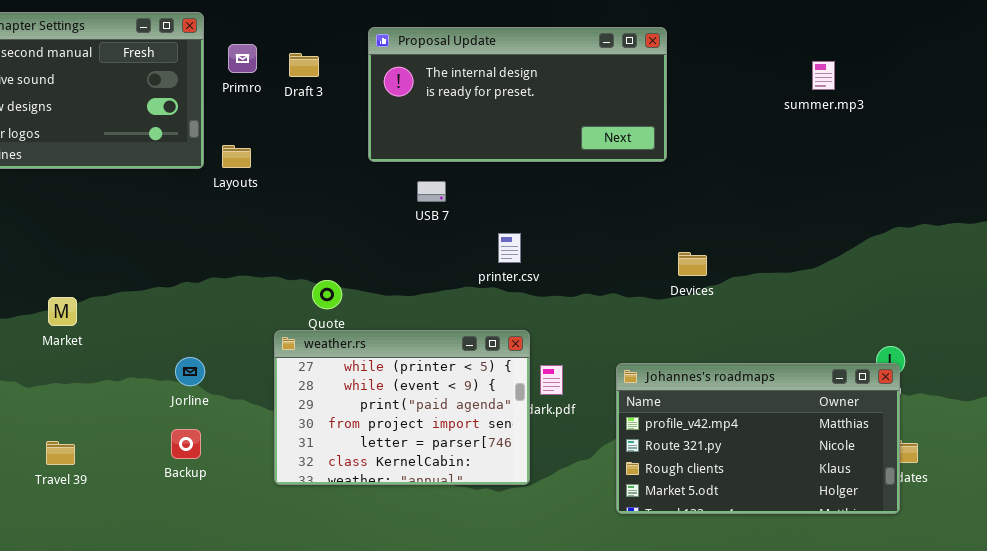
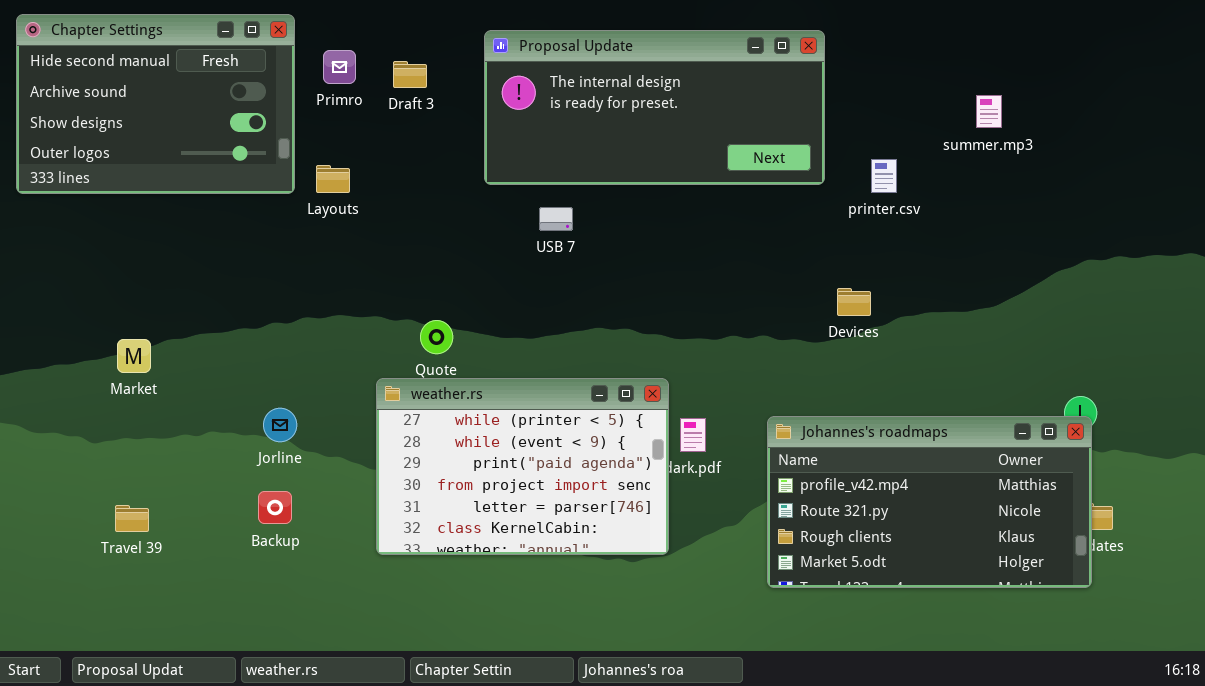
summer.mp3: [812,61,835,90] -> [976,95,1002,128], moved
printer.csv: [498,233,521,263] -> [871,159,897,193], moved

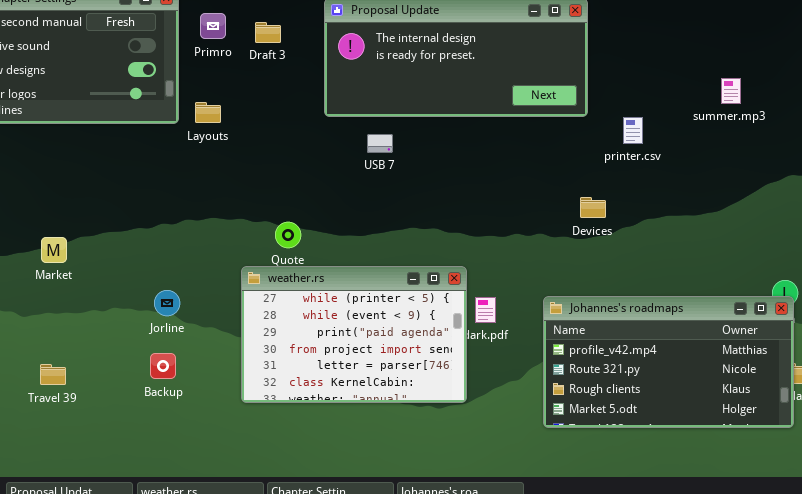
summer.mp3: [976,95,1002,128] -> [721,78,741,104], moved
printer.csv: [871,159,897,193] -> [623,117,643,144], moved
Devices: [837,288,871,316] -> [580,197,606,218], moved

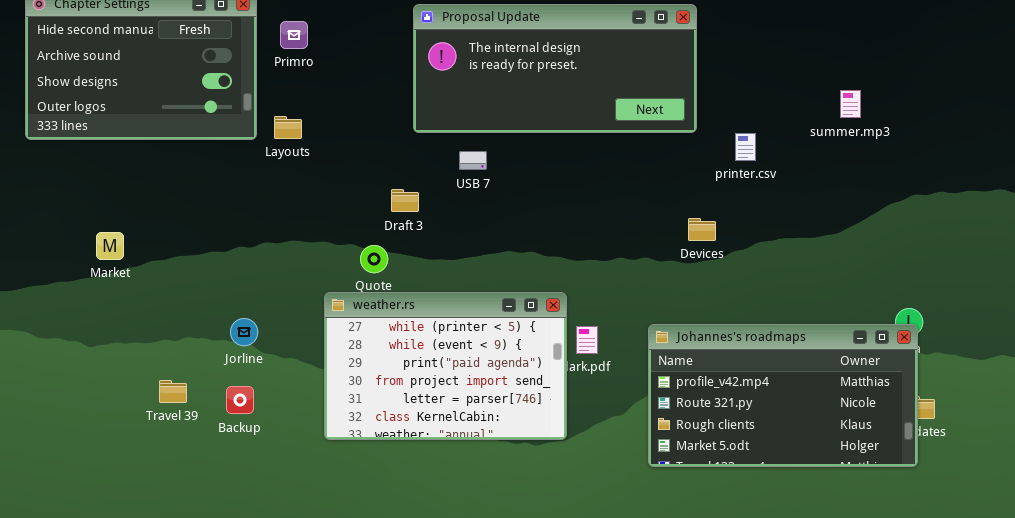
Draft 3: [255,22,281,43] -> [391,189,419,212], moved
Market: [41,237,67,263] -> [96,232,124,260], moved
Travel 39: [40,364,66,385] -> [159,380,187,403], moved

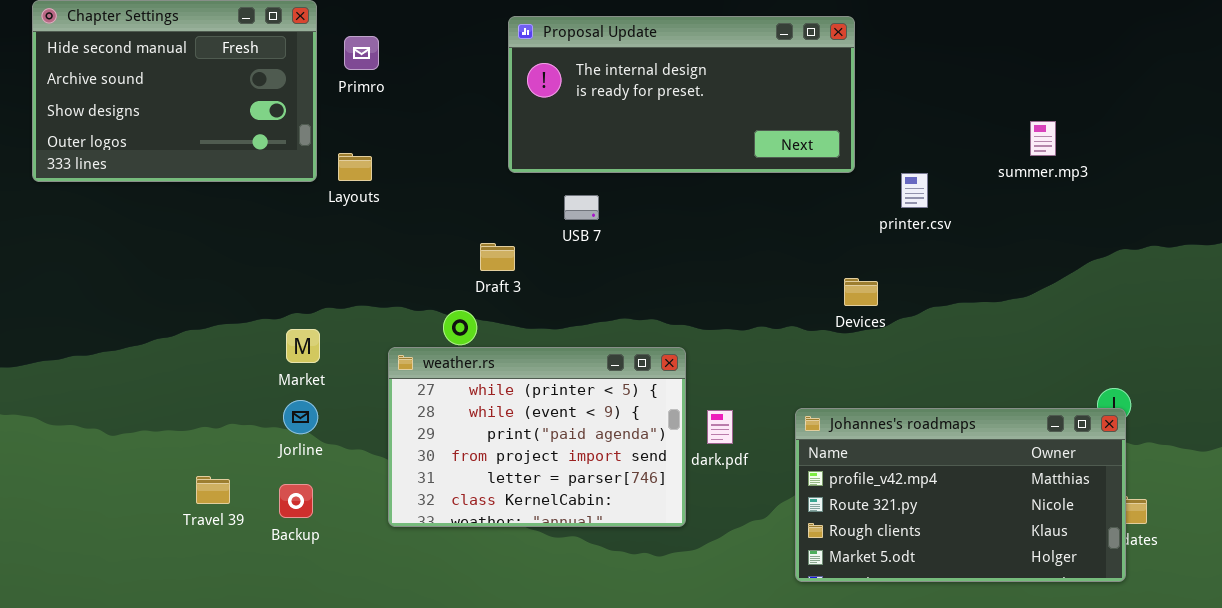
Market: [96,232,124,260] -> [286,329,320,363], moved
weather.rs: [324,292,567,440] -> [388,347,686,527], moved

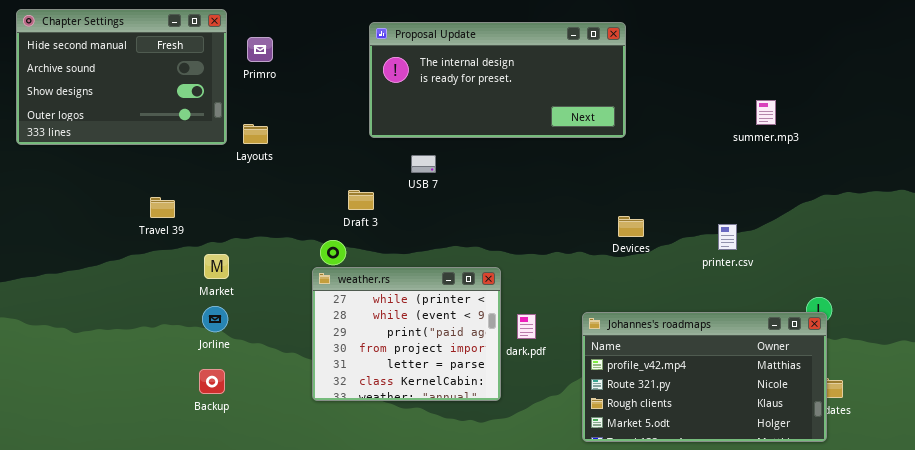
printer.csv: [901,173,928,208] -> [718,224,737,250], moved
weather.rs: [388,347,686,527] -> [312,267,501,401], resized
Travel 39: [196,476,230,504] -> [150,197,175,218], moved

